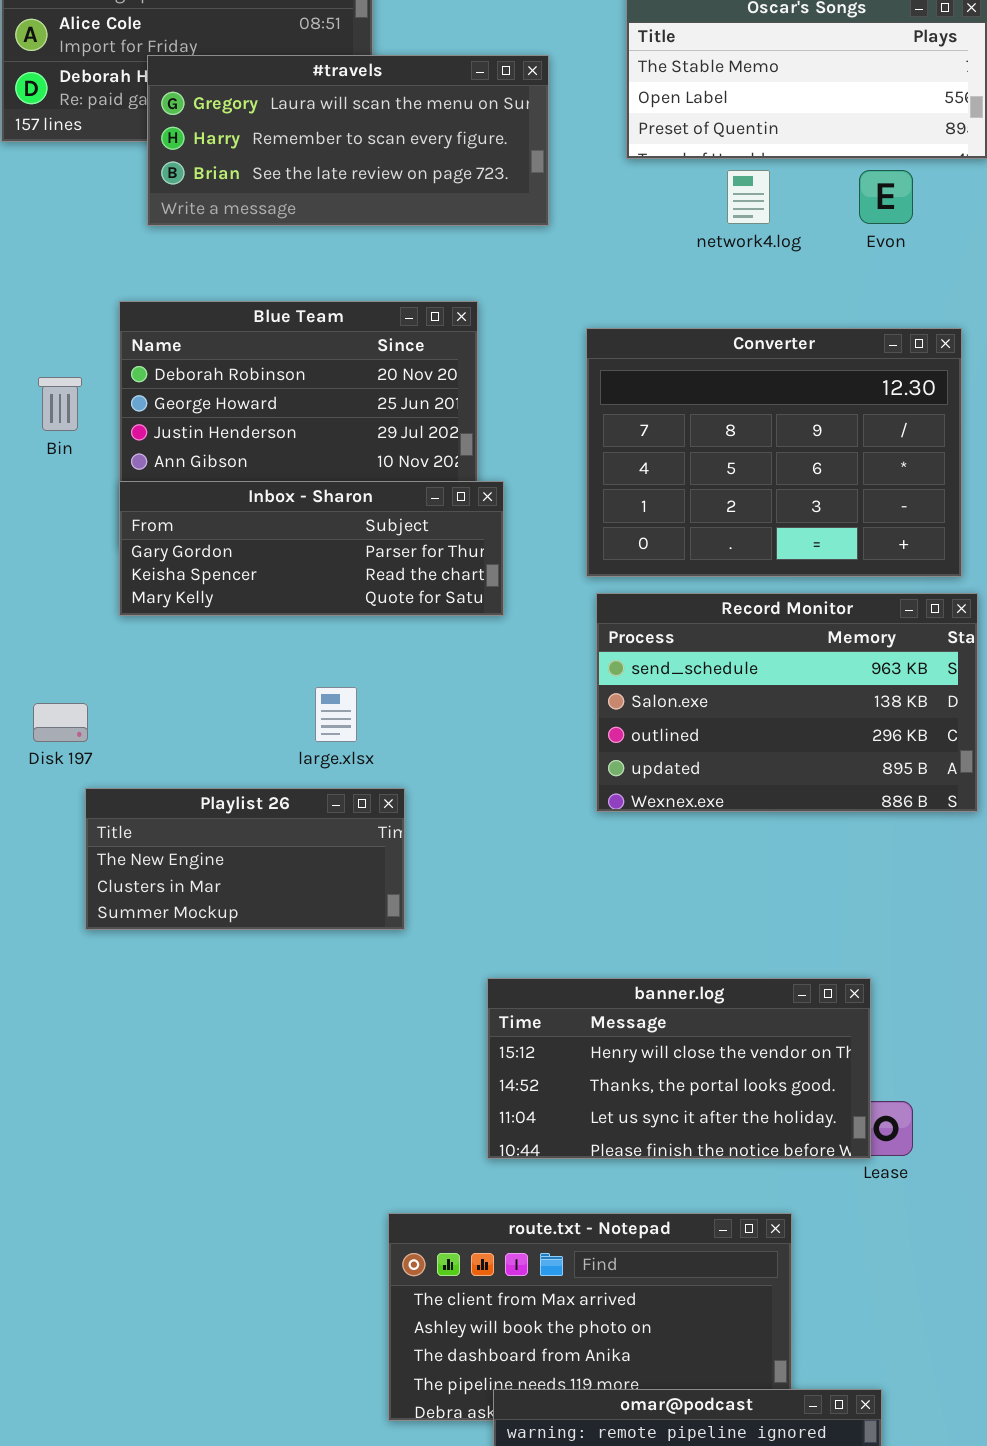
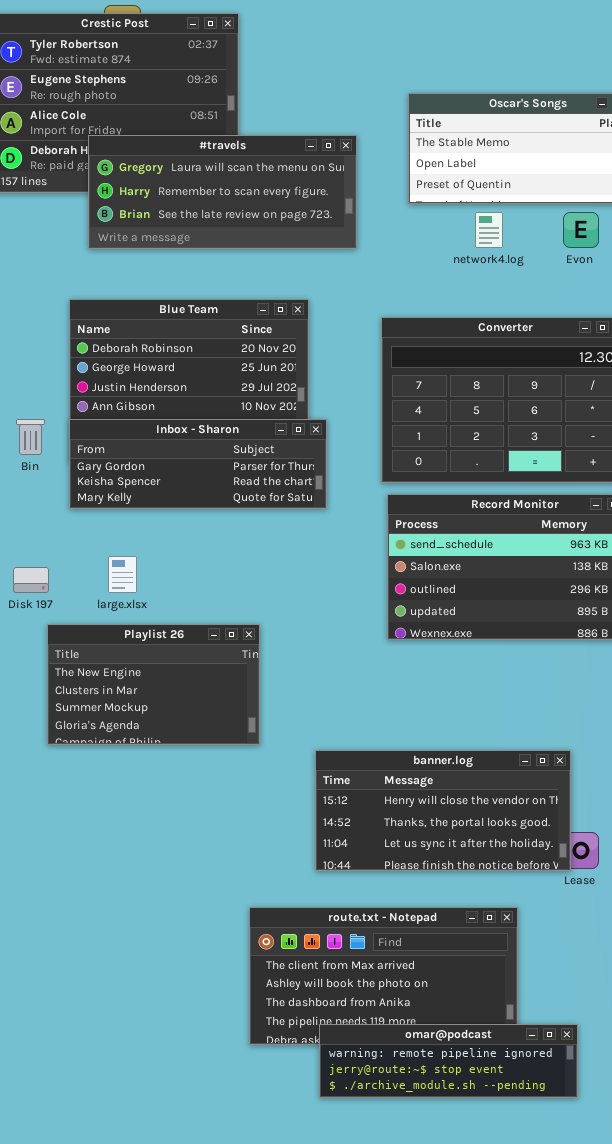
Bin: [38,377,82,431] -> [16,419,45,455], moved
large.xlsx: [315,687,357,742] -> [108,556,137,593], moved
Playlist 26: [85,788,405,930] -> [47,624,260,745], resized

